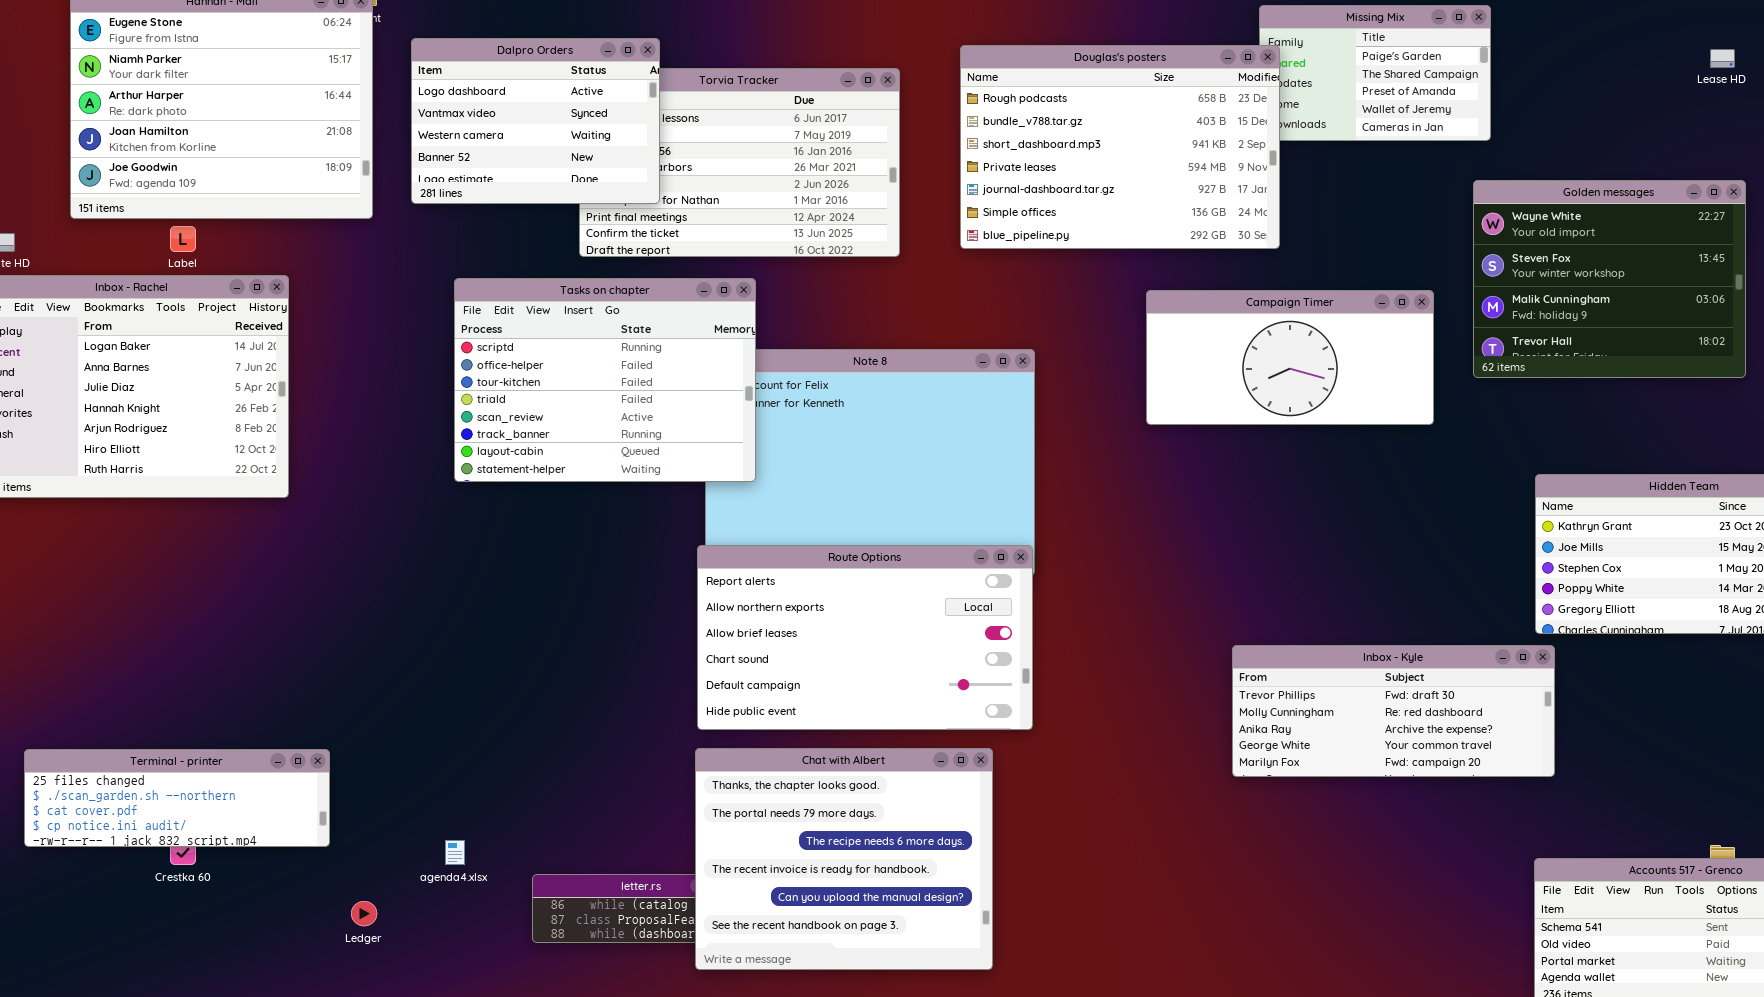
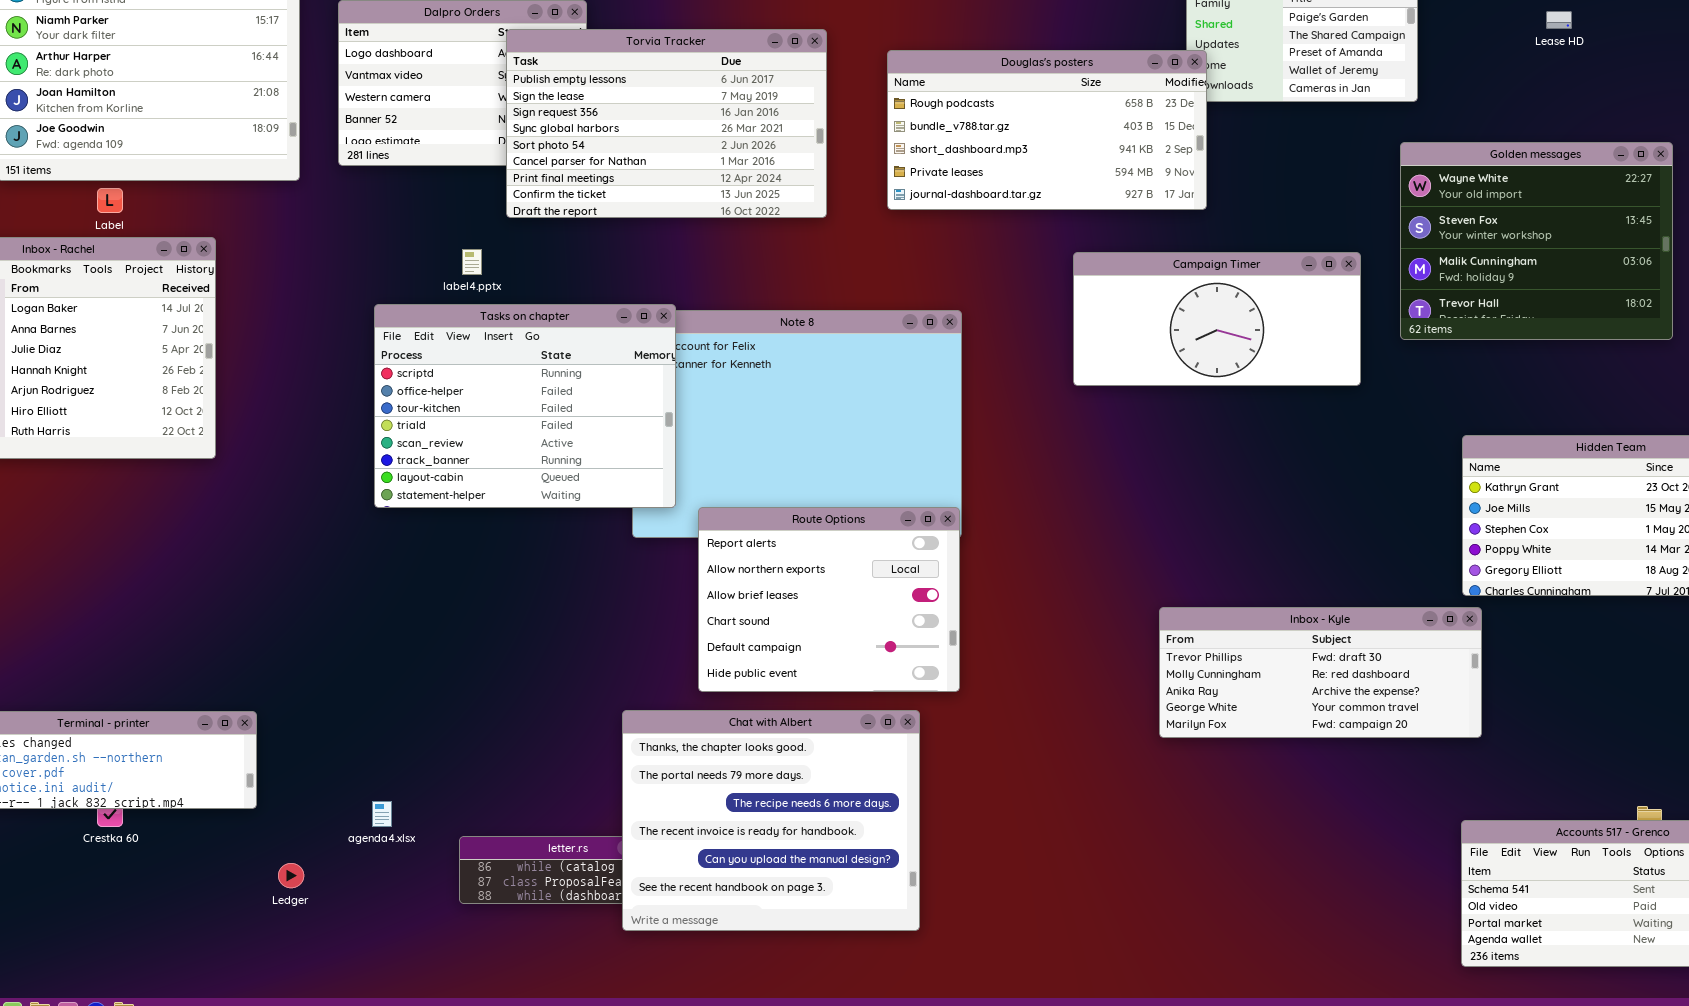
Douglas's posters: [960,45,1280,249] -> [887,50,1207,210], resized
Lease HD: [1710,49,1735,68] -> [1546,11,1572,29], moved
Torvia Tracker: [579,68,900,257] -> [506,29,827,218], raised
Tasks on chapter: [454,278,756,482] -> [374,304,676,508], moved
Route Options: [697,545,1033,730] -> [698,507,960,692], resized

